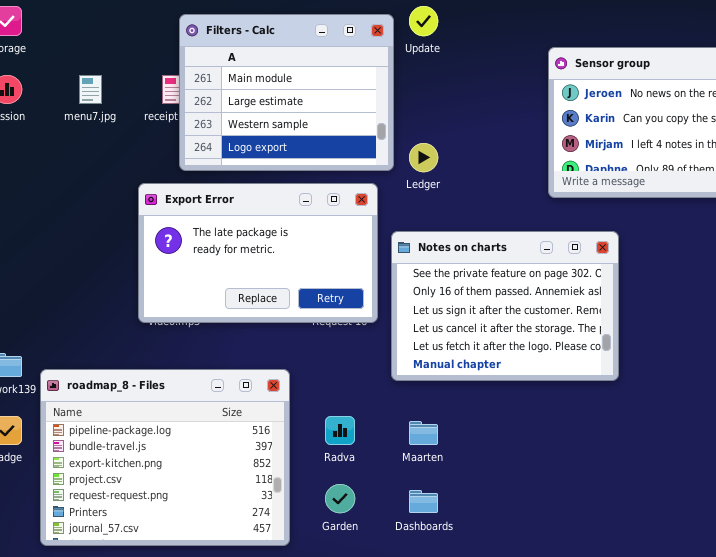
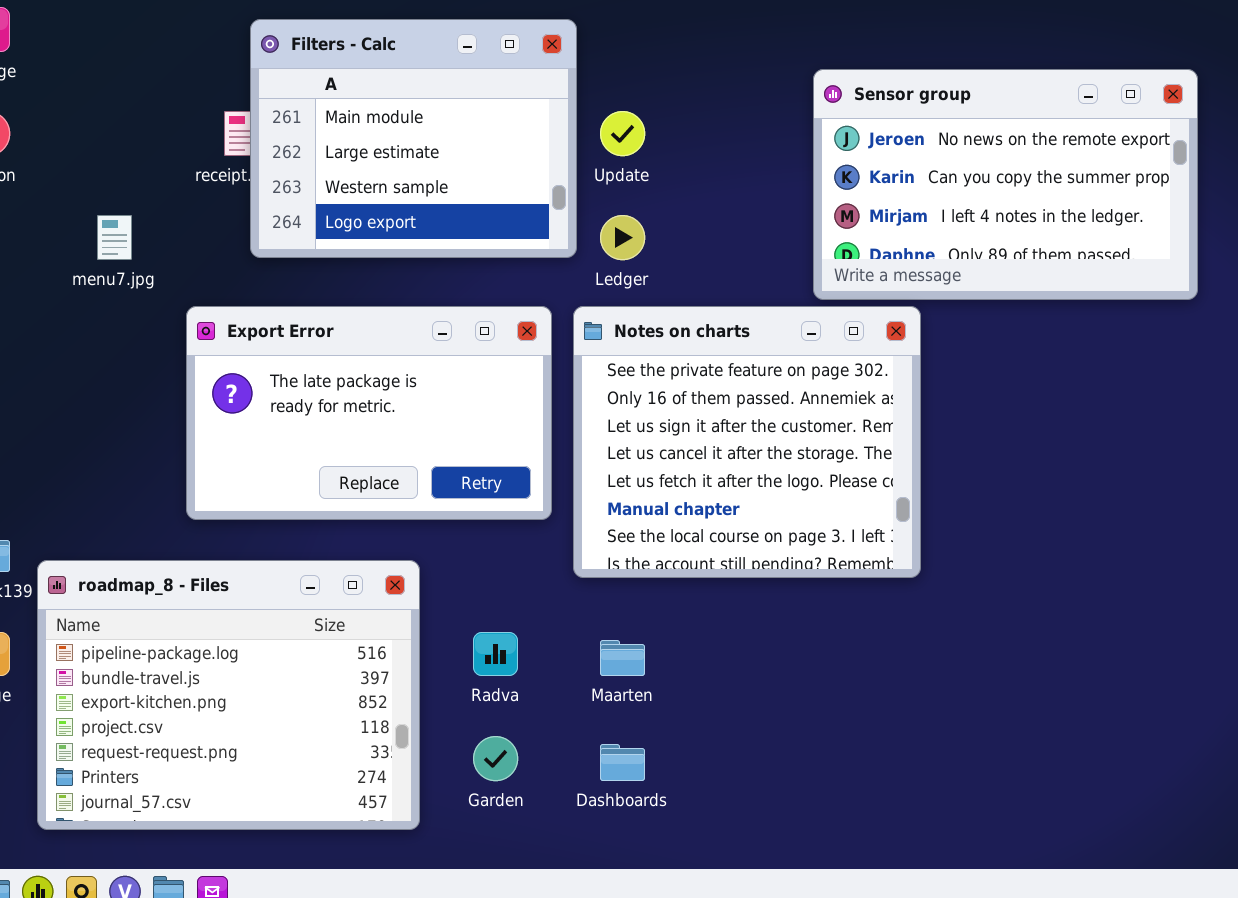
Update: [409,6,438,36] -> [600,111,645,156], moved
menu7.jpg: [79,75,102,104] -> [97,215,132,260], moved
Export Error: [138,183,378,323] -> [186,306,552,520], moved
Notes on charts: [391,231,619,381] -> [573,306,921,578], resized

